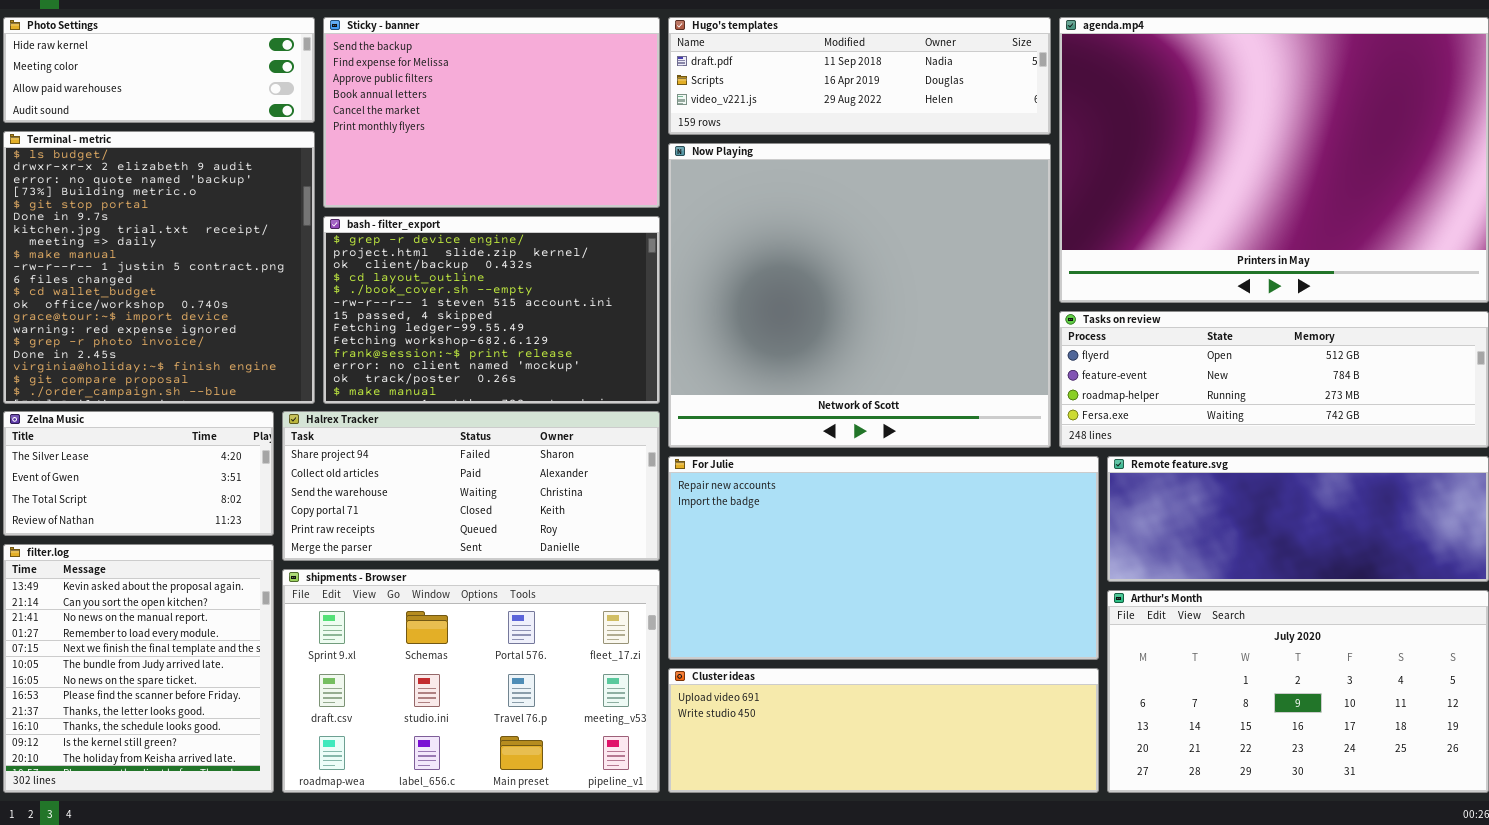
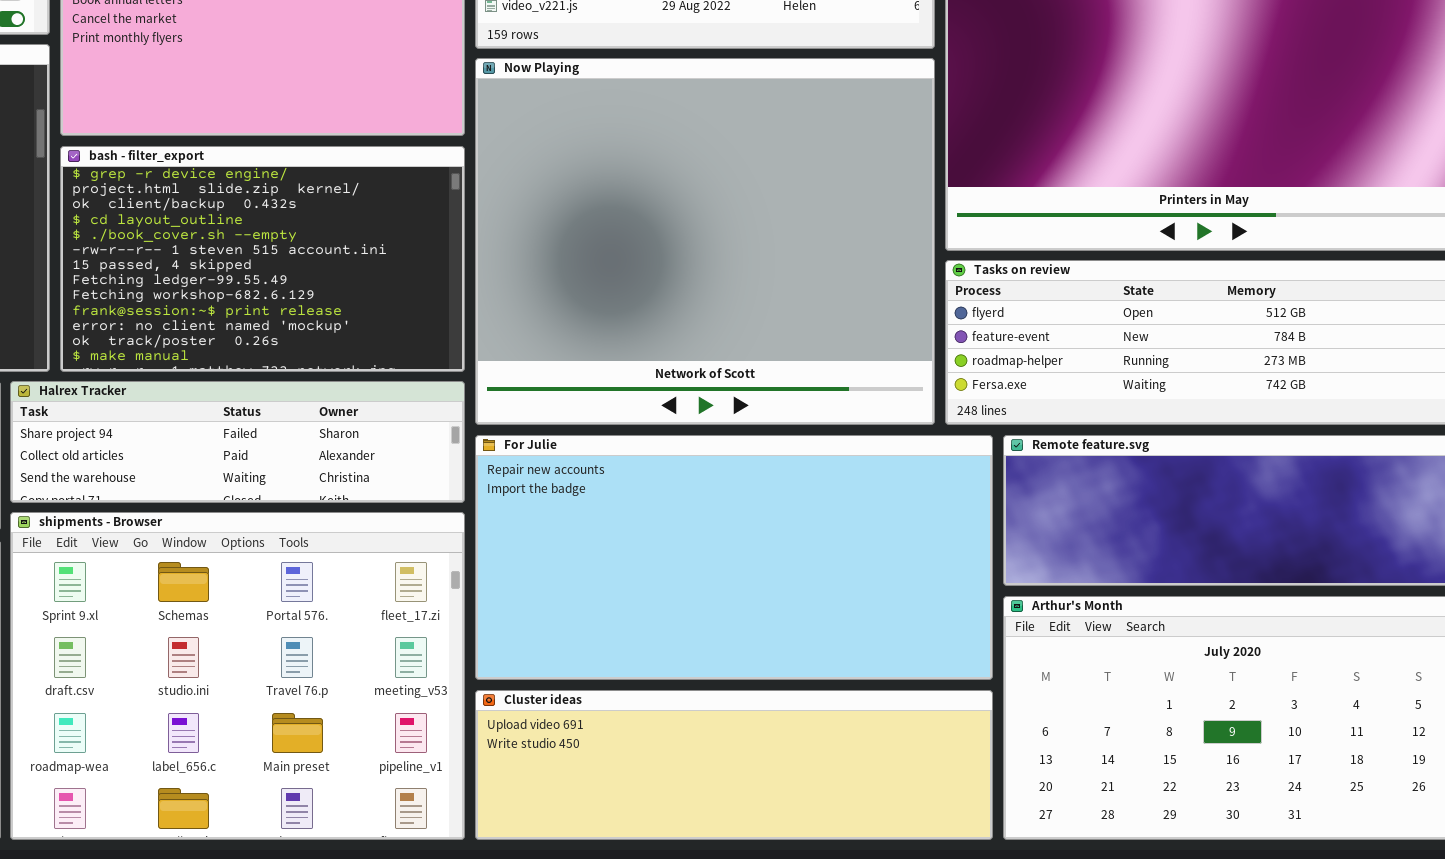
Halrex Tracker: [282,411,660,561] -> [10,381,465,503], resized
shipments - Browser: [282,569,660,793] -> [10,512,465,840], resized

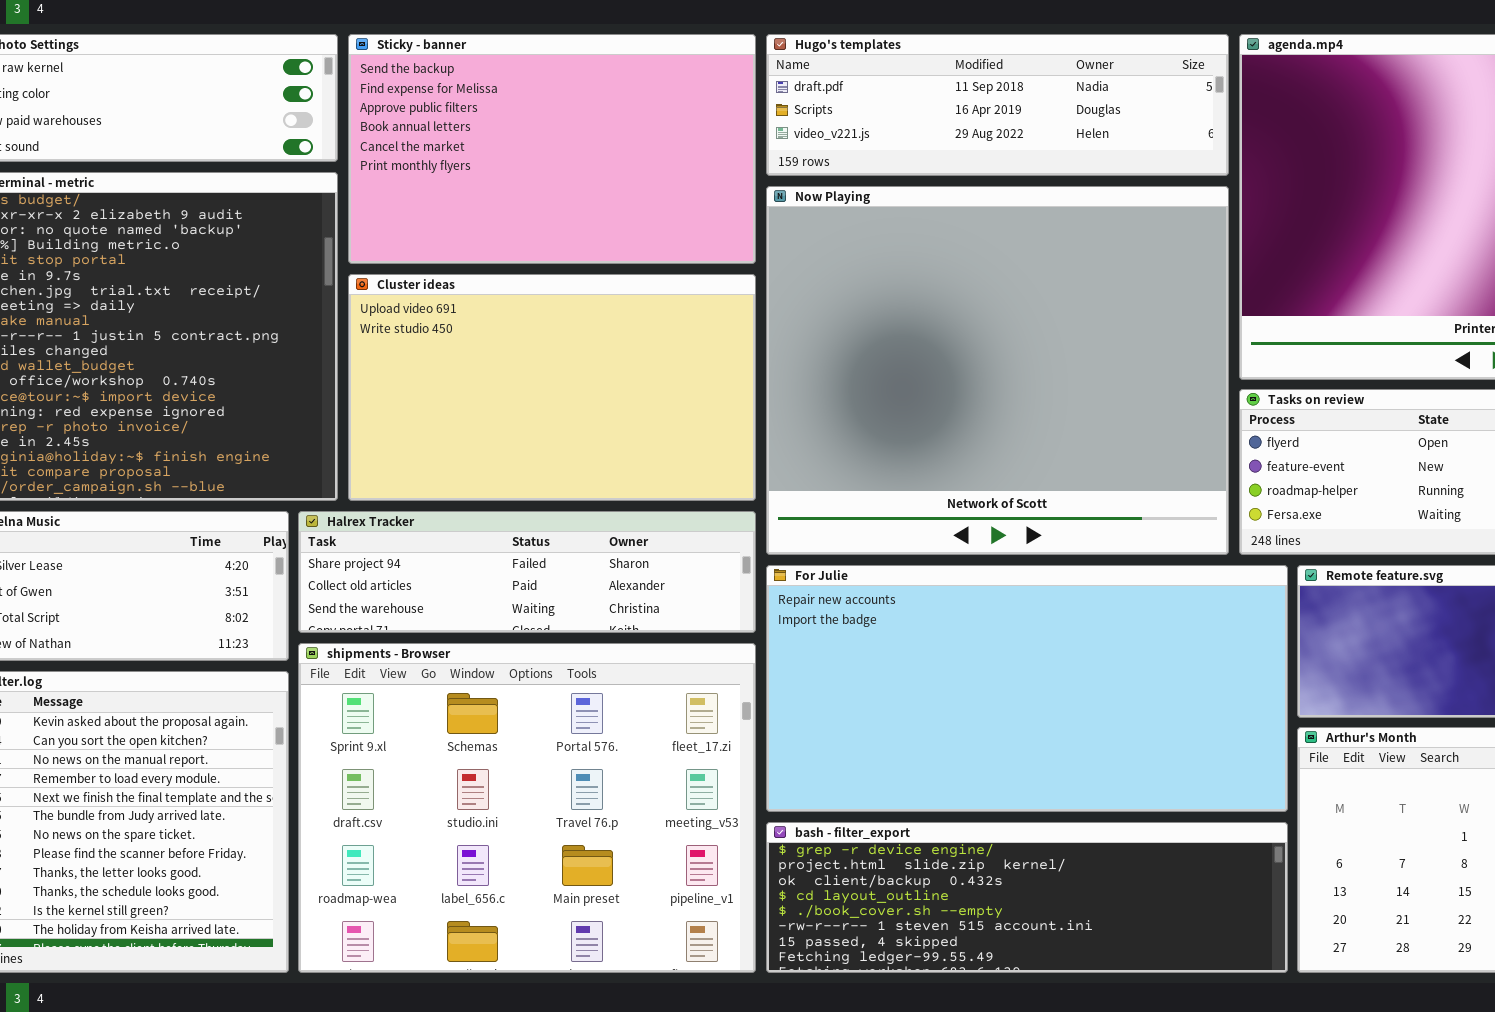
bash - filter_export: [60,146,465,372] -> [766,822,1288,973], moved, resized
Cluster ideas: [475,690,993,840] -> [348,274,756,501], moved, resized

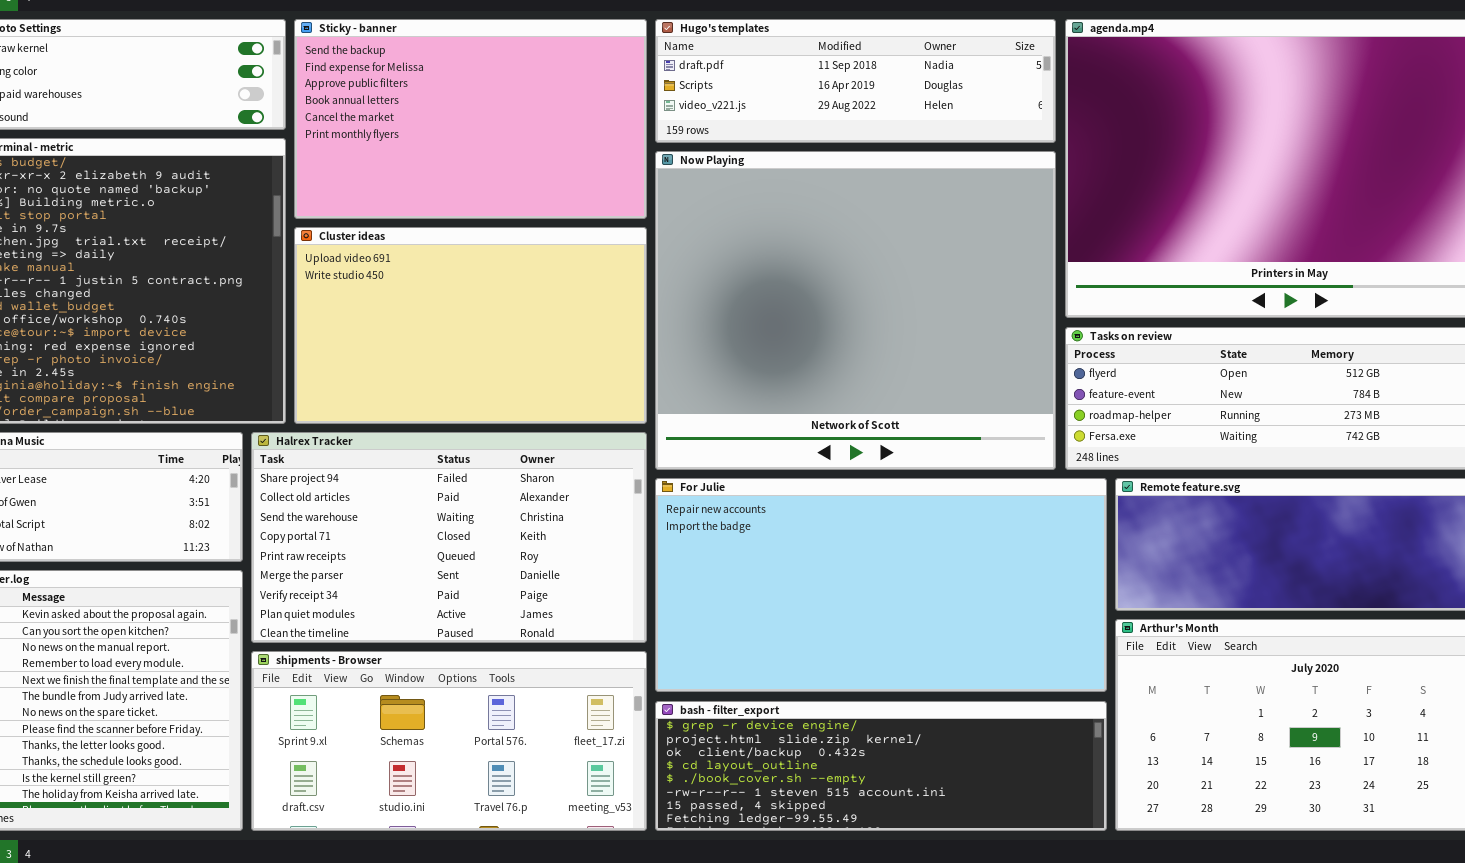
Halrex Tracker: [298,511,756,633] -> [251,432,647,643], resized
shipments - Browser: [298,643,756,973] -> [251,651,647,831], resized

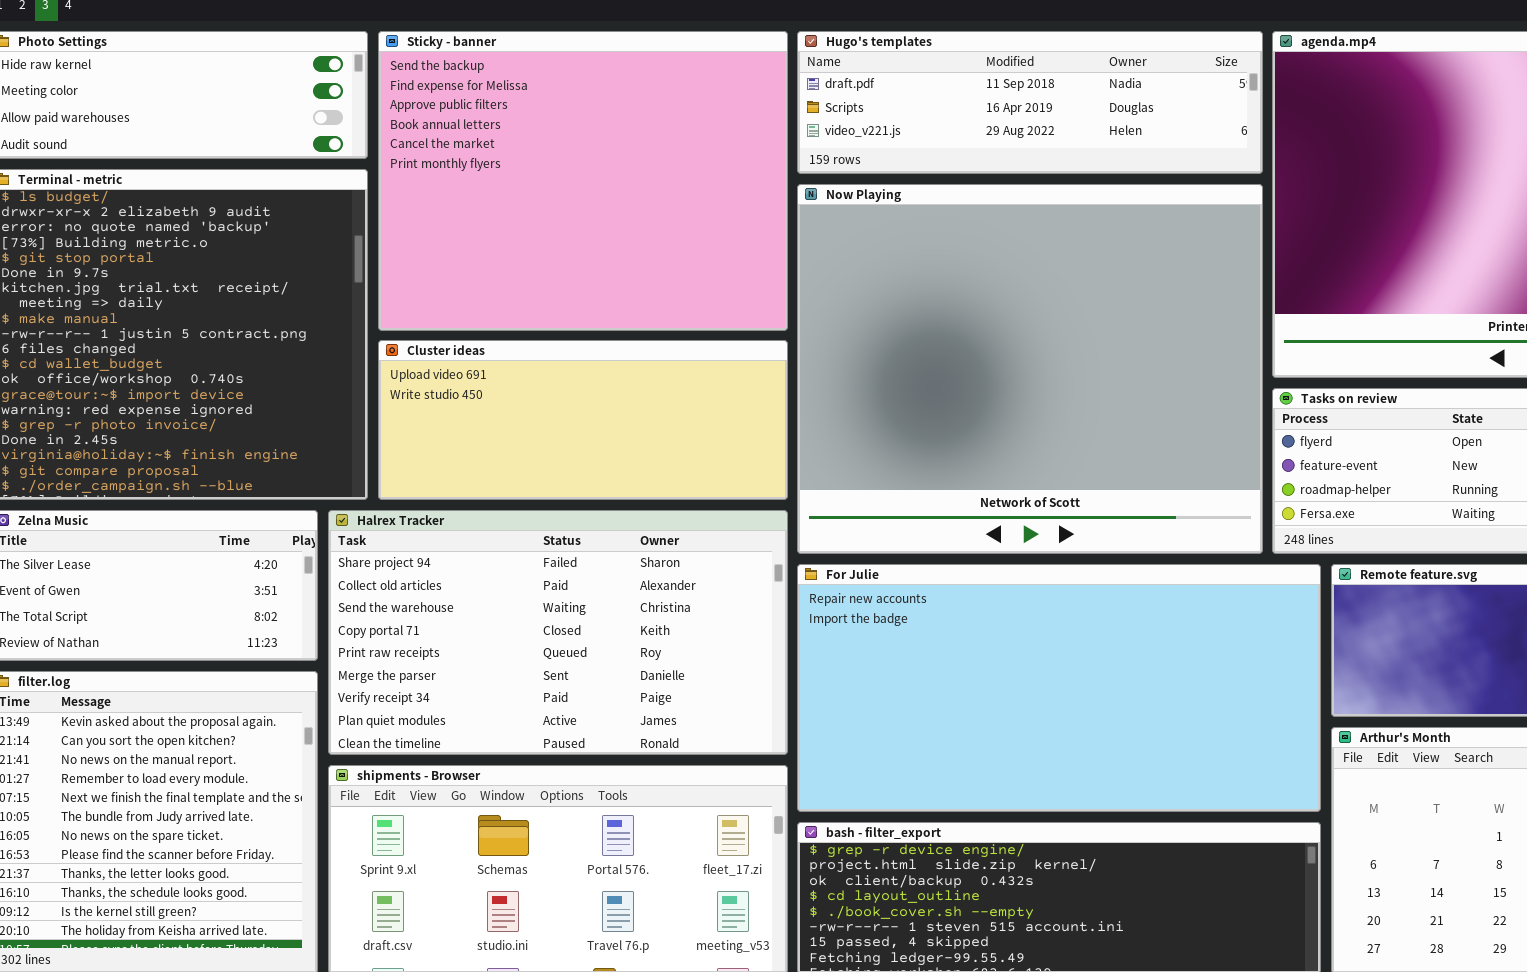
Sticky - banner: [294,19,647,219] -> [378,31,788,331], resized
Cluster ideas: [294,227,647,424] -> [378,340,788,500], resized

